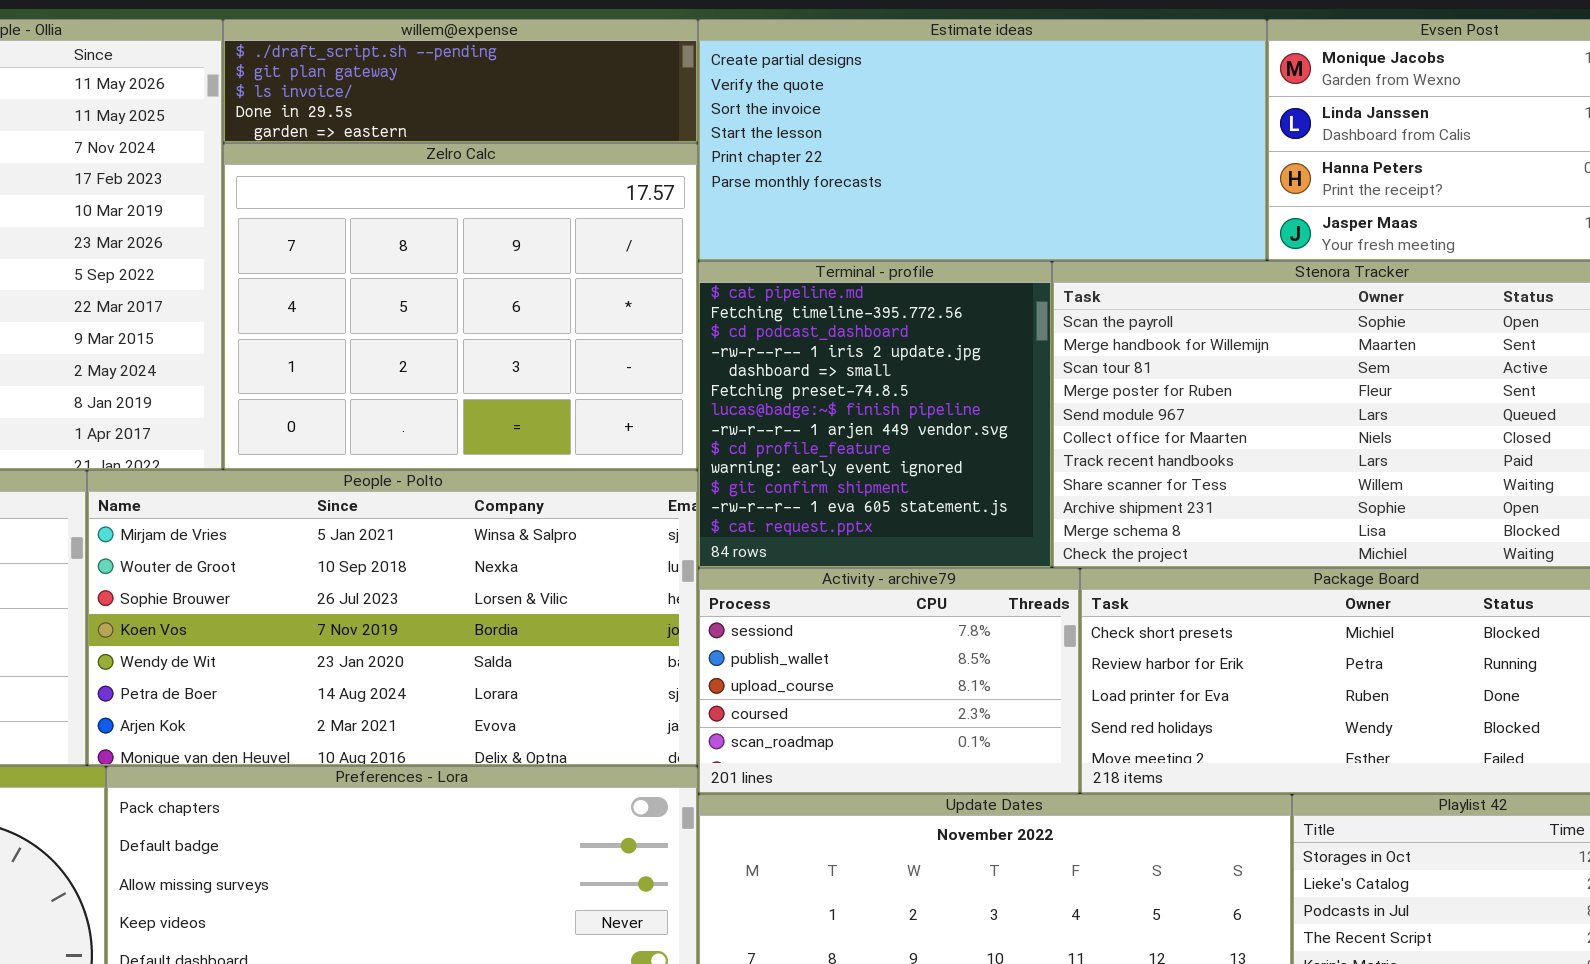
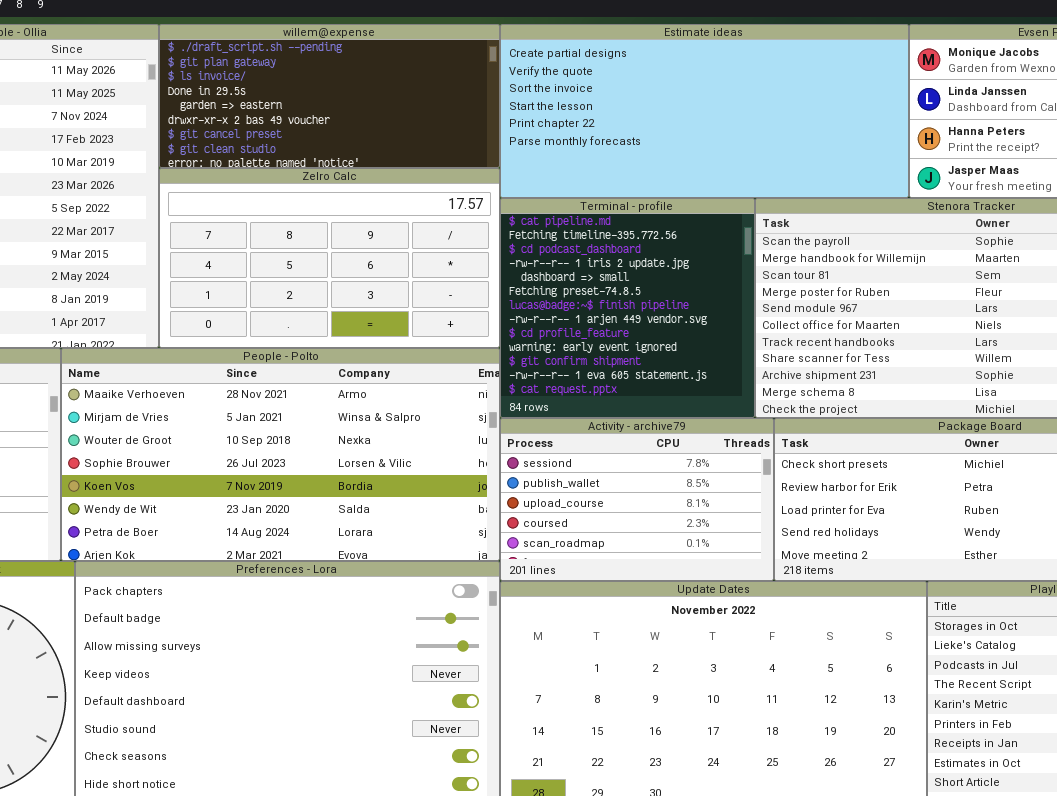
willem@expense: [223,19,698,143] -> [159,24,500,168], resized
Zelro Calc: [223,143,698,470] -> [159,168,500,348], resized
People - Polto: [87,470,698,766] -> [61,348,500,561], scrolled up 1 row

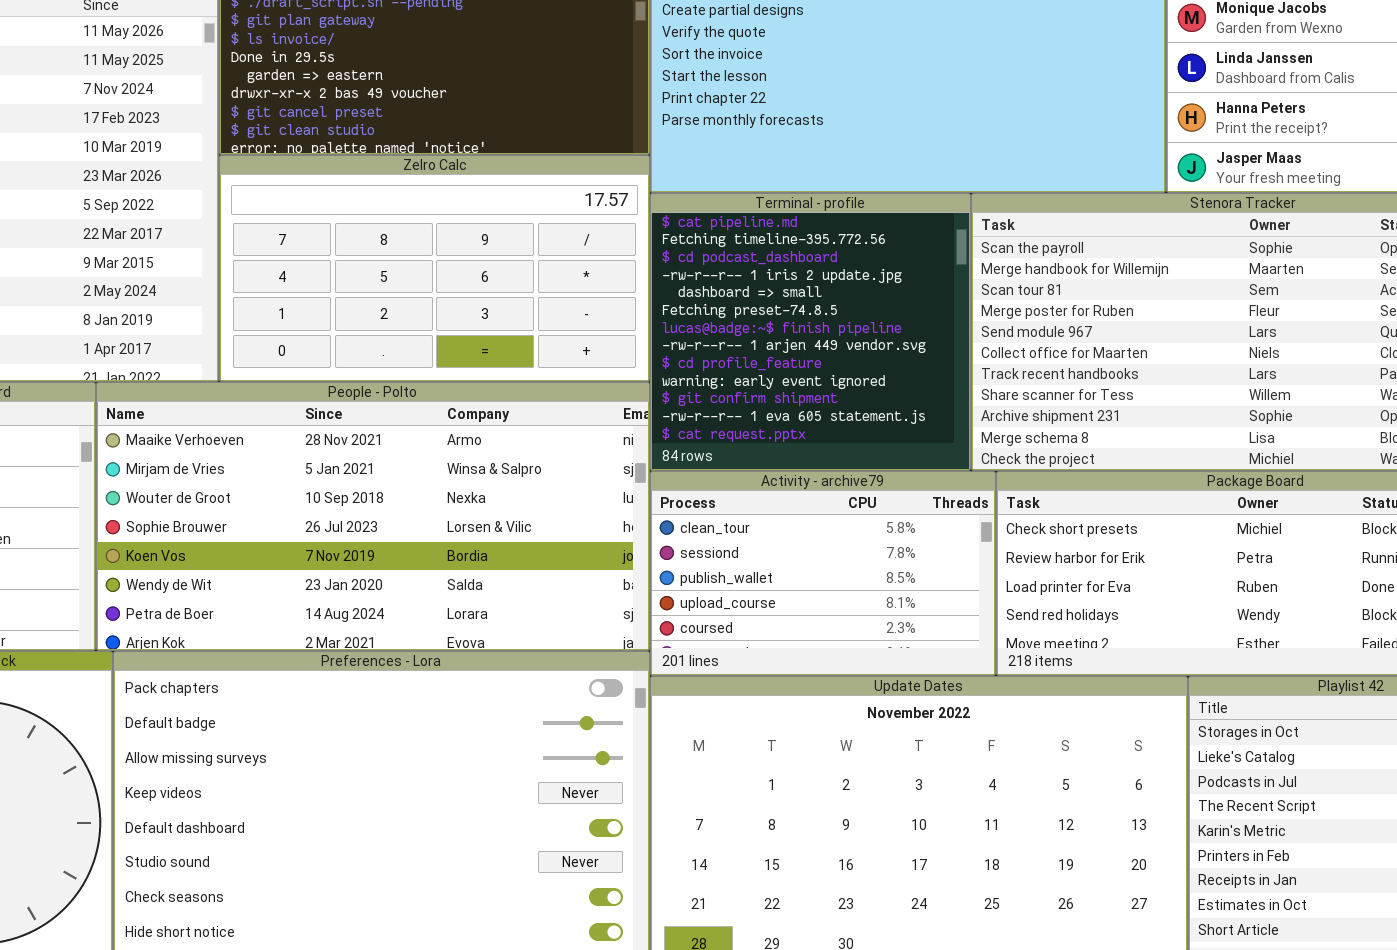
Activity - archive79: [500,418,774,581] -> [650,471,996,676], scrolled up 1 row

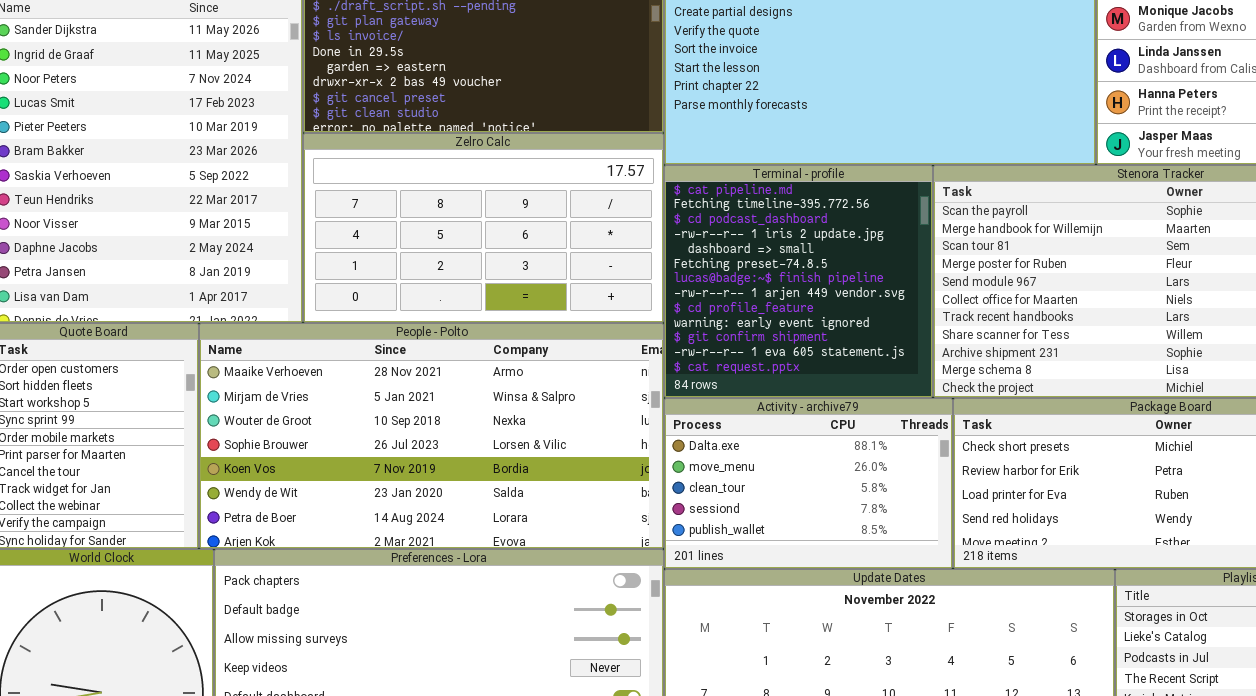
Activity - archive79: [650,471,996,676] -> [664,398,953,569], scrolled up 2 rows

